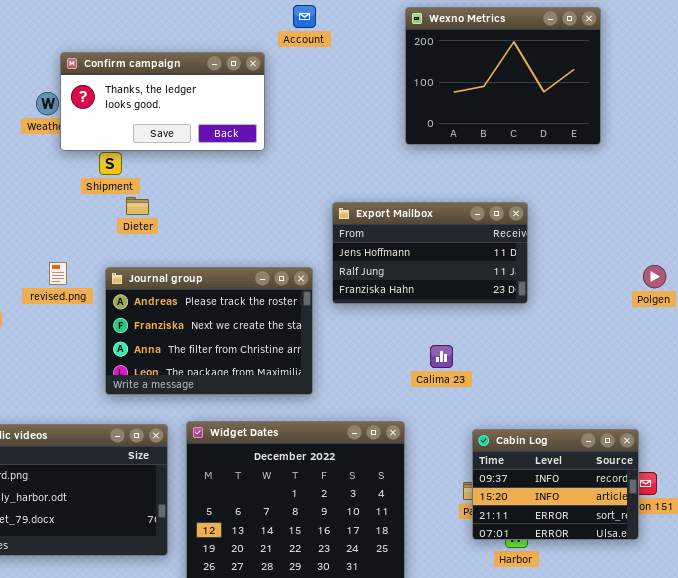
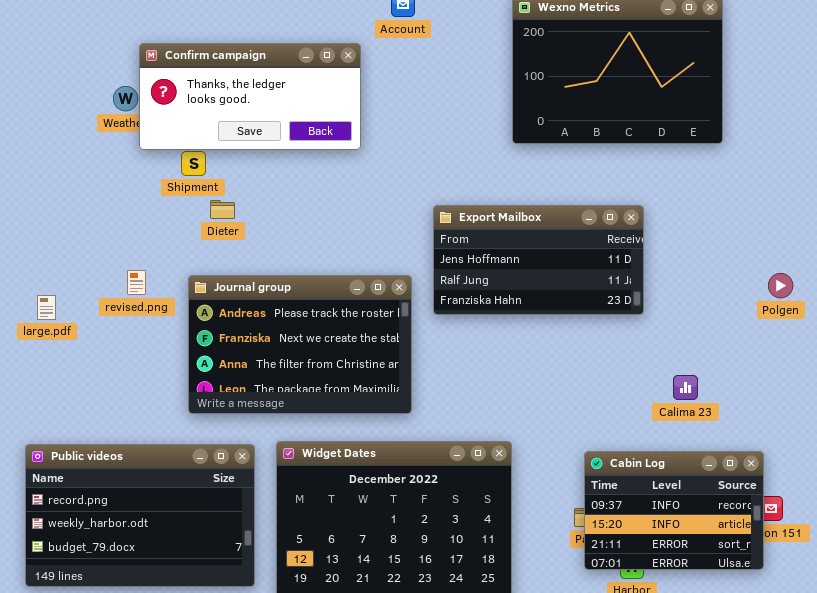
Calima 23: [430,345,453,368] -> [673,375,698,400], moved

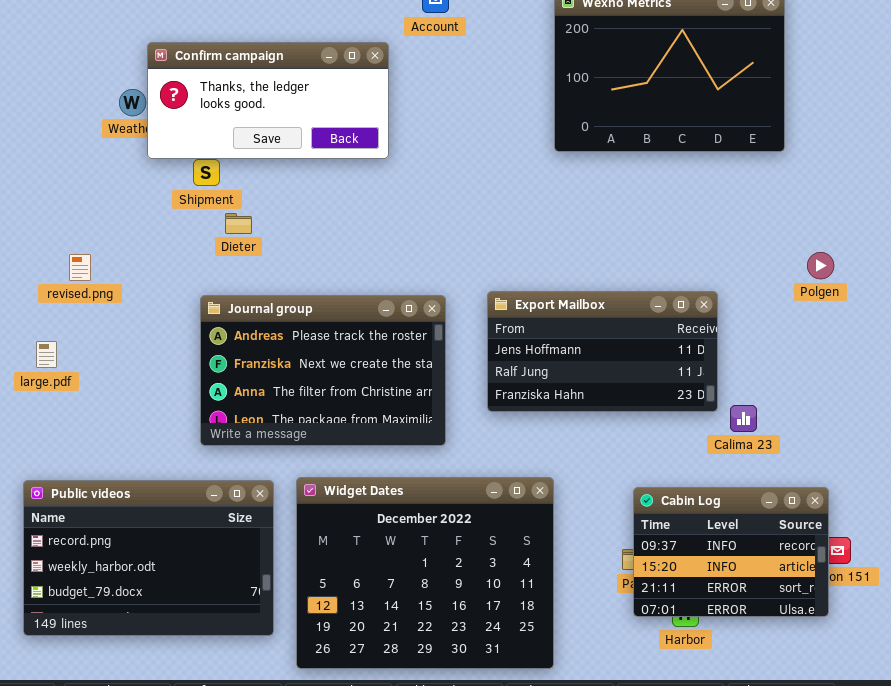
Export Mailbox: [433,205,644,315] -> [487,291,718,412], moved
revised.png: [127,270,146,295] -> [69,254,91,281], moved
Polgen: [768,273,793,298] -> [807,252,834,279], moved
large.pdf: [37,295,56,320] -> [36,341,57,368], moved

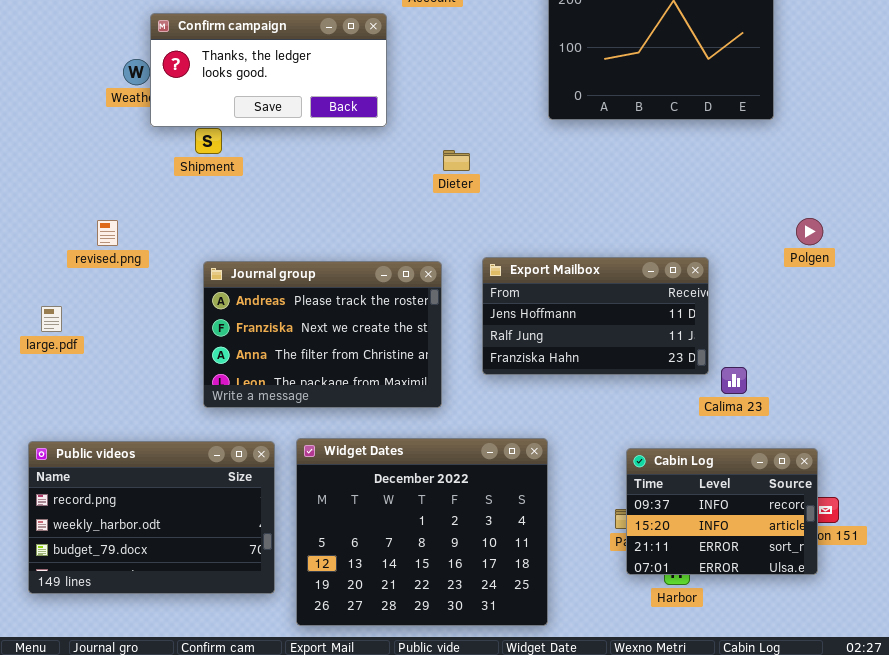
Dieter: [225,213,252,234] -> [443,150,470,171], moved
revised.png: [69,254,91,281] -> [97,220,118,246], moved

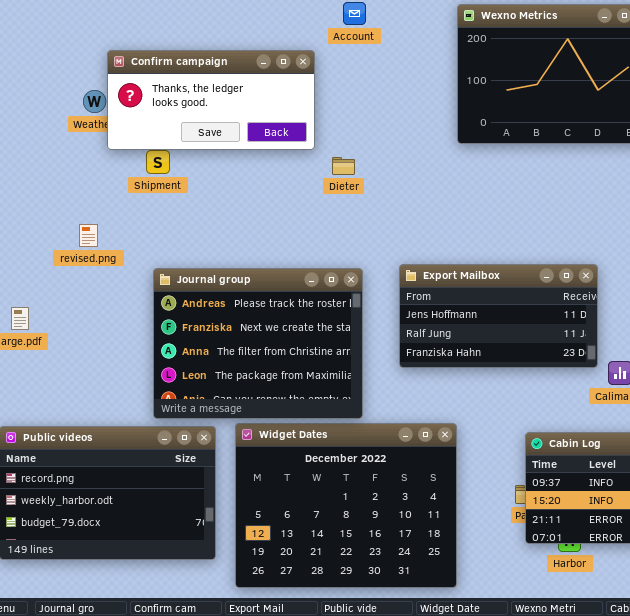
Dieter: [443,150,470,171] -> [332,157,355,175], moved
revised.png: [97,220,118,246] -> [79,224,98,247], moved
Journal group: [203,261,442,408] -> [153,268,363,419], resized

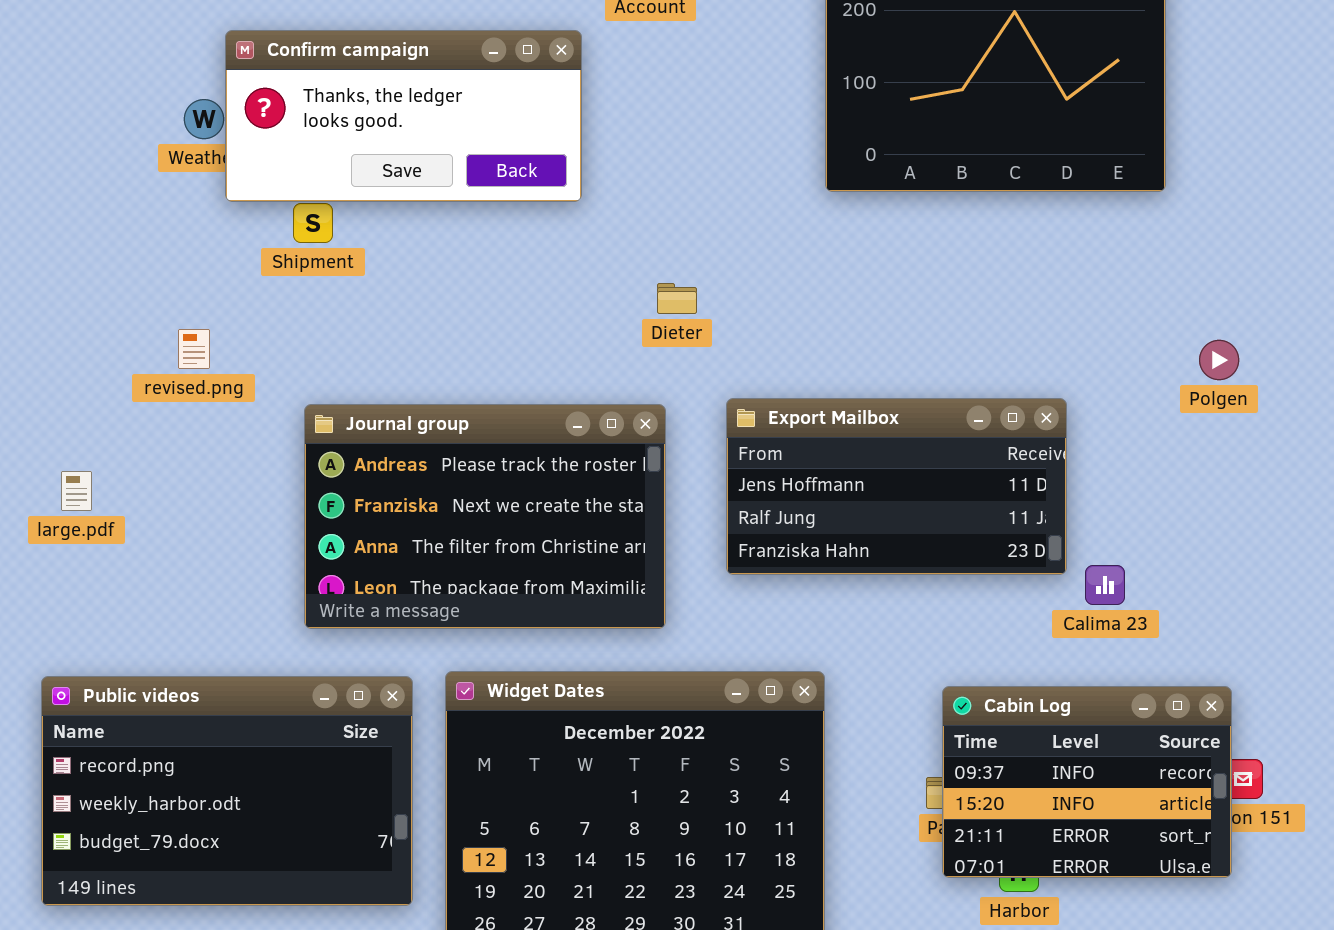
Dieter: [332,157,355,175] -> [657,283,697,314], moved
Journal group: [153,268,363,419] -> [304,404,666,629], resized

